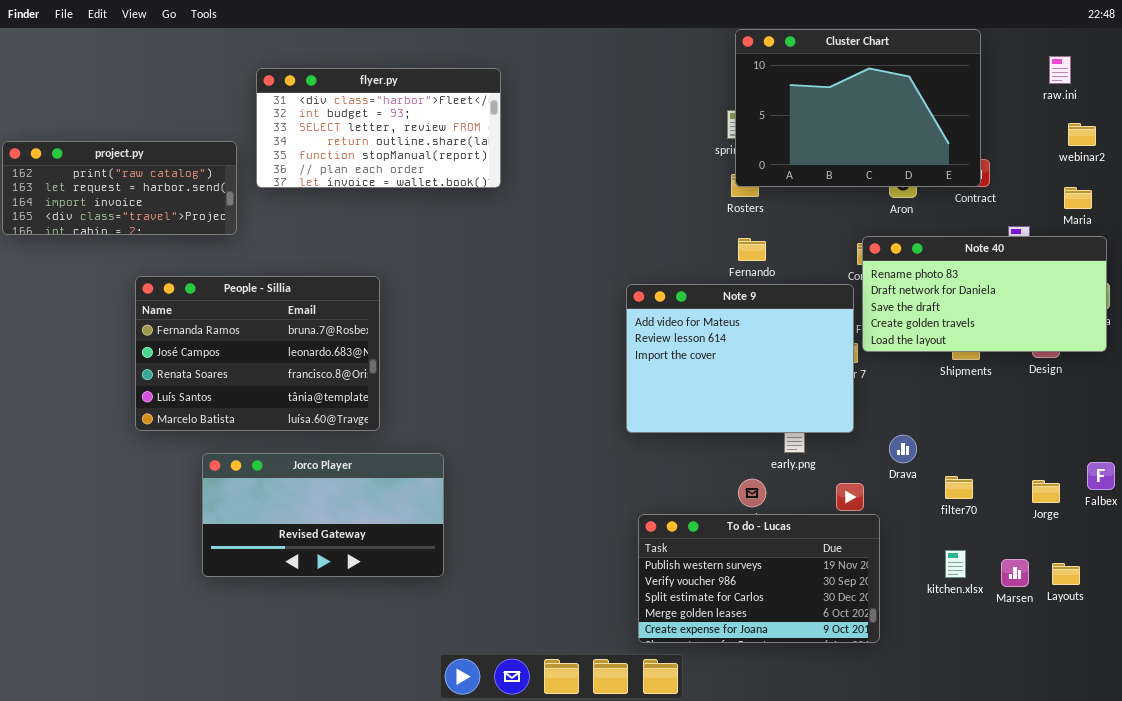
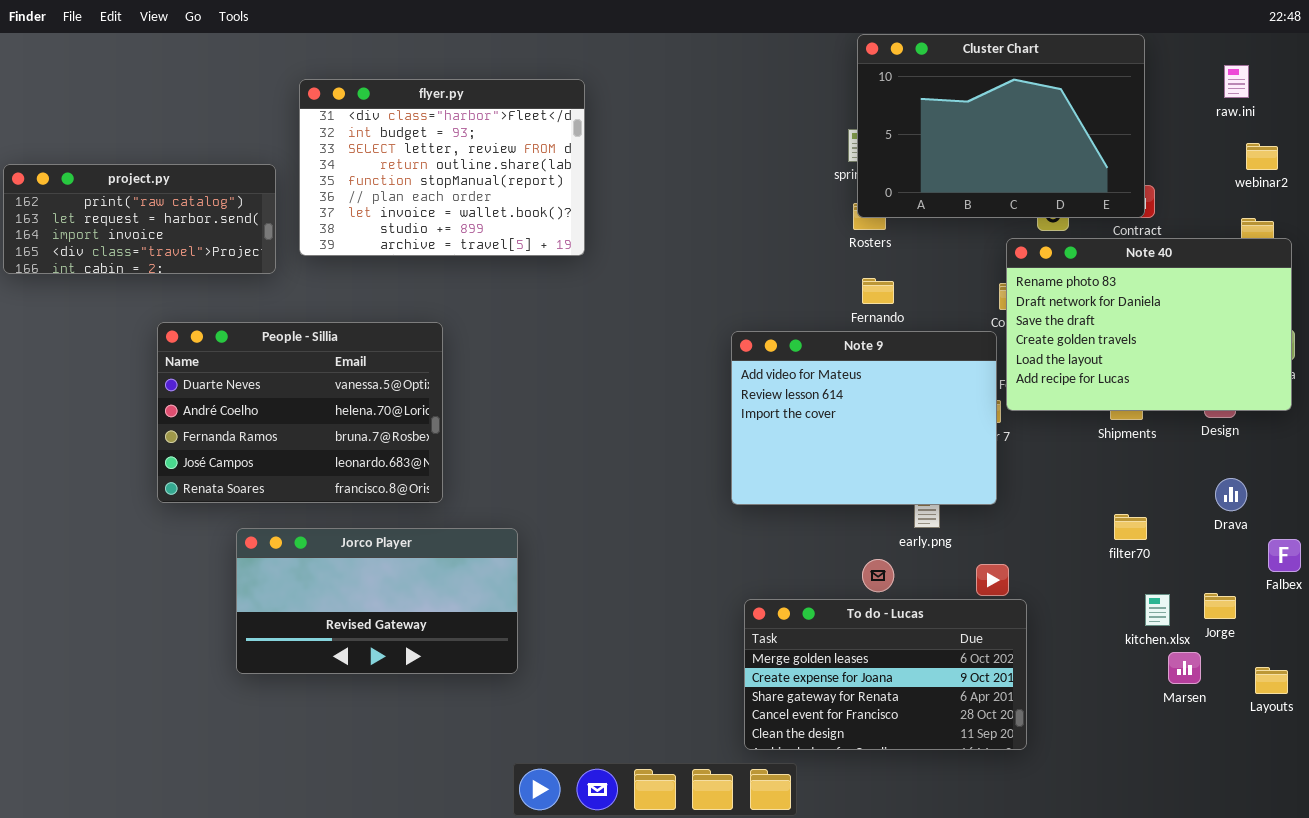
flyer.py: [256,68,501,188] -> [299,79,585,256], resized
Note 40: [862,236,1107,352] -> [1006,238,1292,411], resized
People - Sillia: [135,276,380,431] -> [157,322,443,503], scrolled up 2 rows
Drava: [889,435,917,463] -> [1215,478,1247,511], moved
filter70: [945,476,973,499] -> [1114,514,1147,540], moved
Jorge: [1032,480,1060,503] -> [1204,593,1236,619], moved
To do - Lucas: [638,514,880,643] -> [744,599,1027,750], scrolled down 3 rows
kitchen.xlsx: [945,550,966,578] -> [1145,594,1170,626], moved
Layouts: [1052,563,1080,585] -> [1255,667,1288,694], moved

